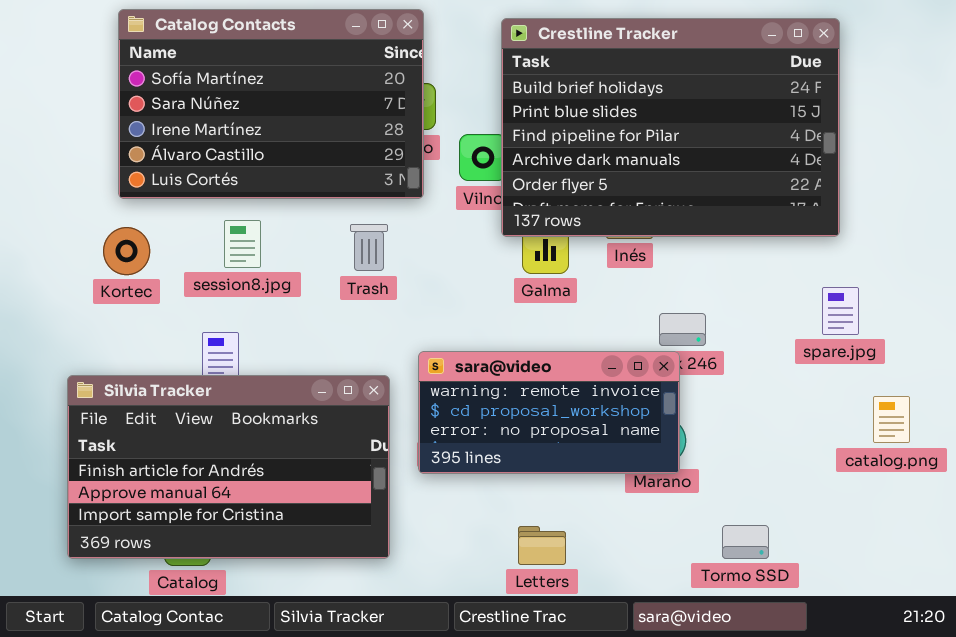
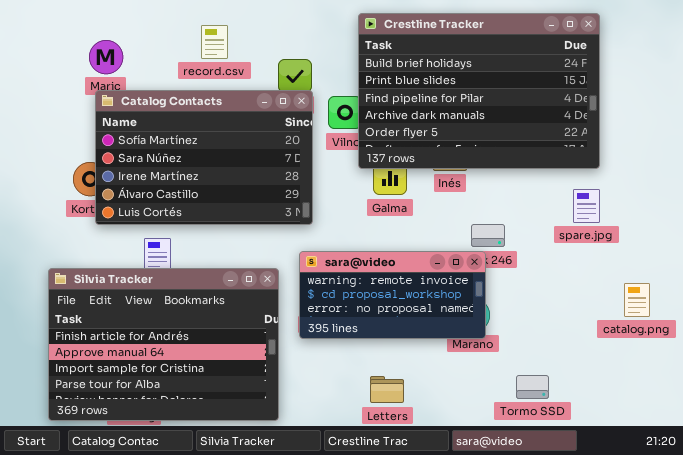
Catalog Contacts: [118,9,424,199] -> [95,90,313,225], moved
spare.jpg: [822,287,859,335] -> [573,189,600,223], moved
Silvia Tracker: [67,375,390,559] -> [48,268,279,421], resized

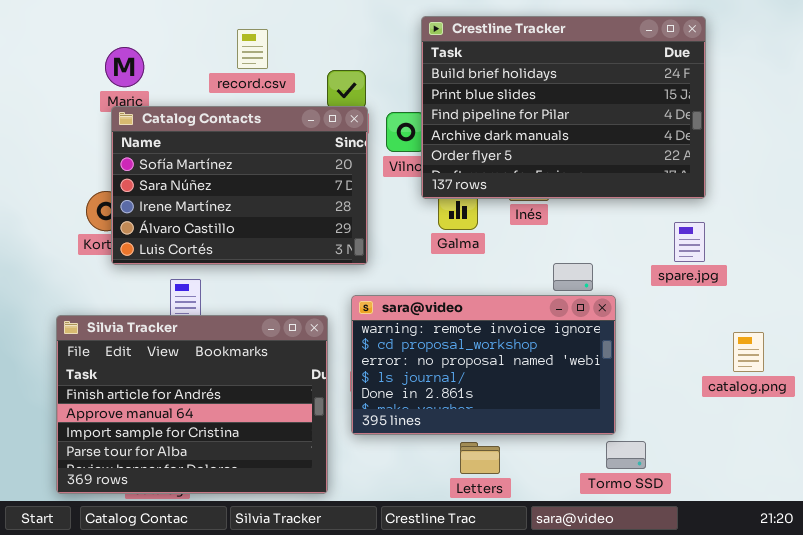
sara@video: [299,251,486,339] -> [351,295,616,435], resized
Letters: [370,376,404,403] -> [460,442,500,474], moved

